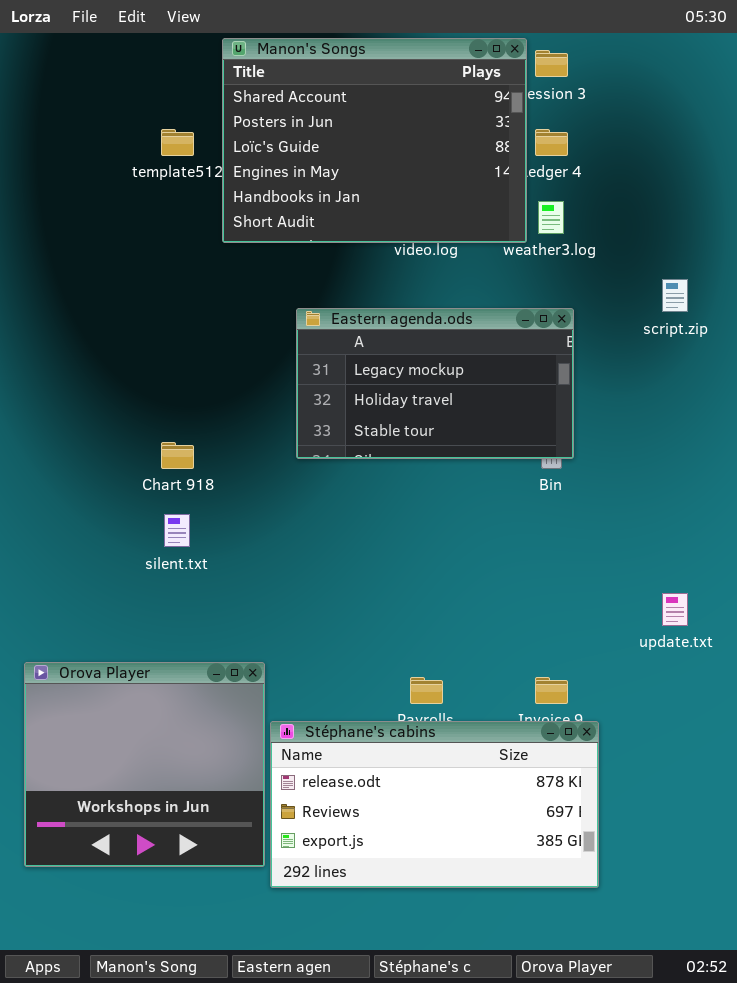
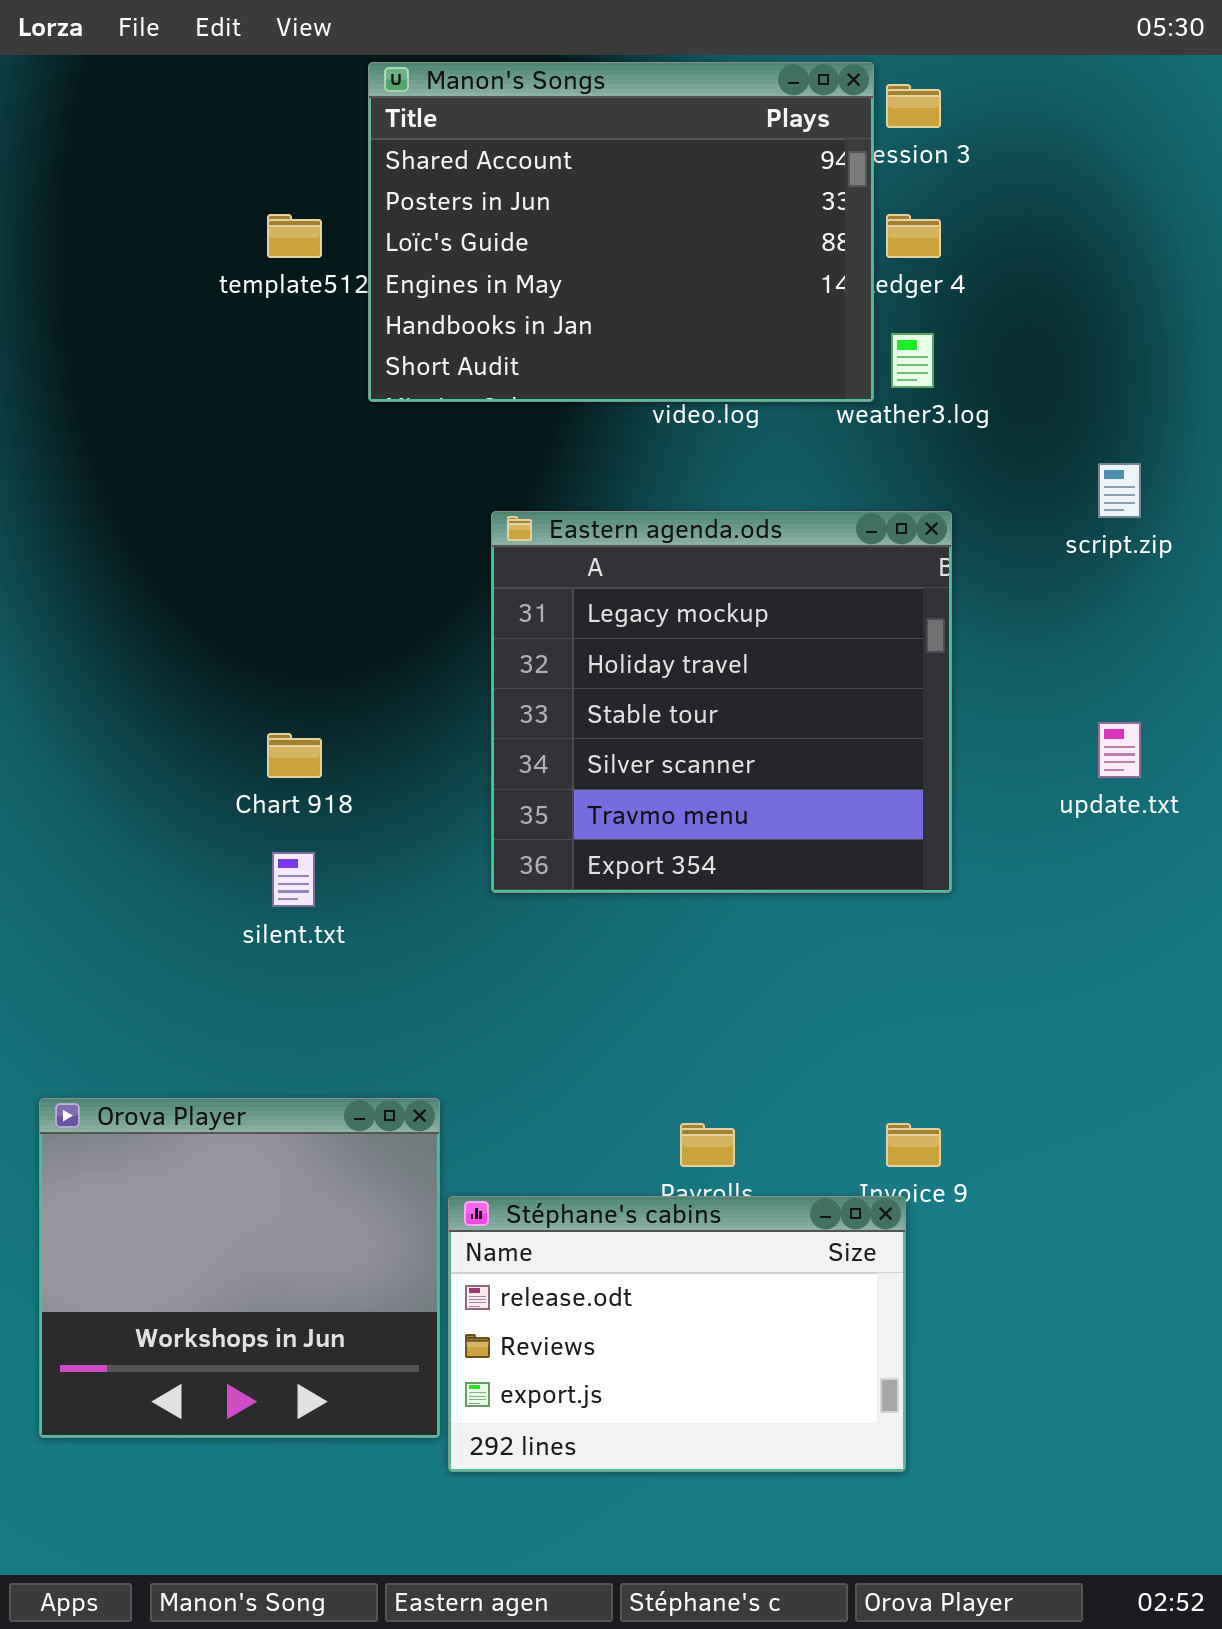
Eastern agenda.ods: [296,308,574,459] -> [491,511,952,893], resized
update.txt: [662,593,688,626] -> [1098,722,1141,778], moved
Stéphane's cabins: [270,721,599,888] -> [448,1196,906,1472], resized

